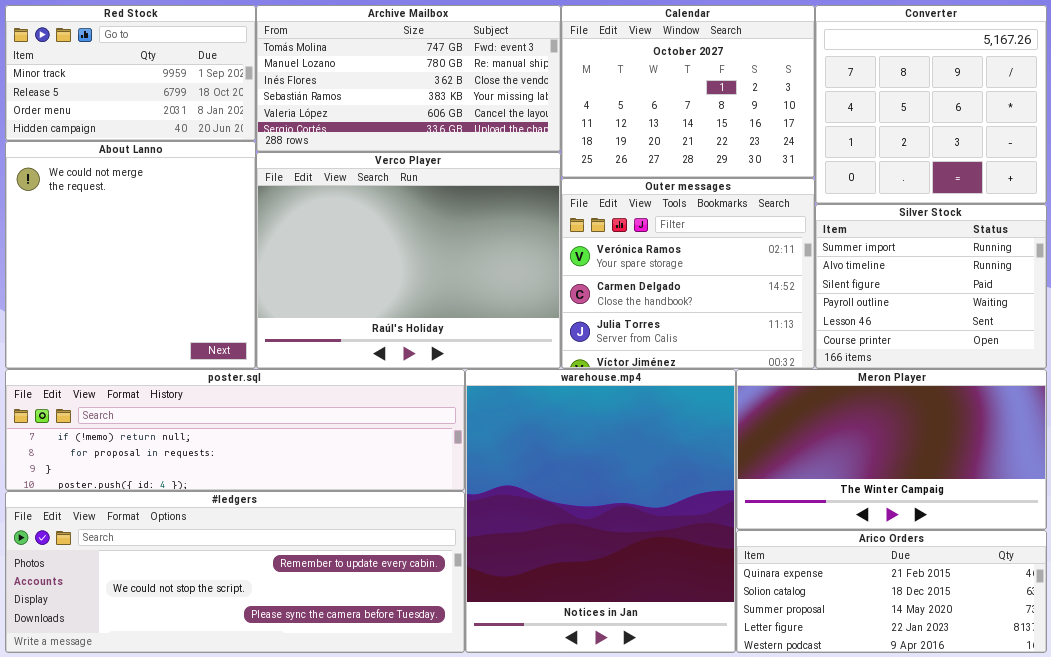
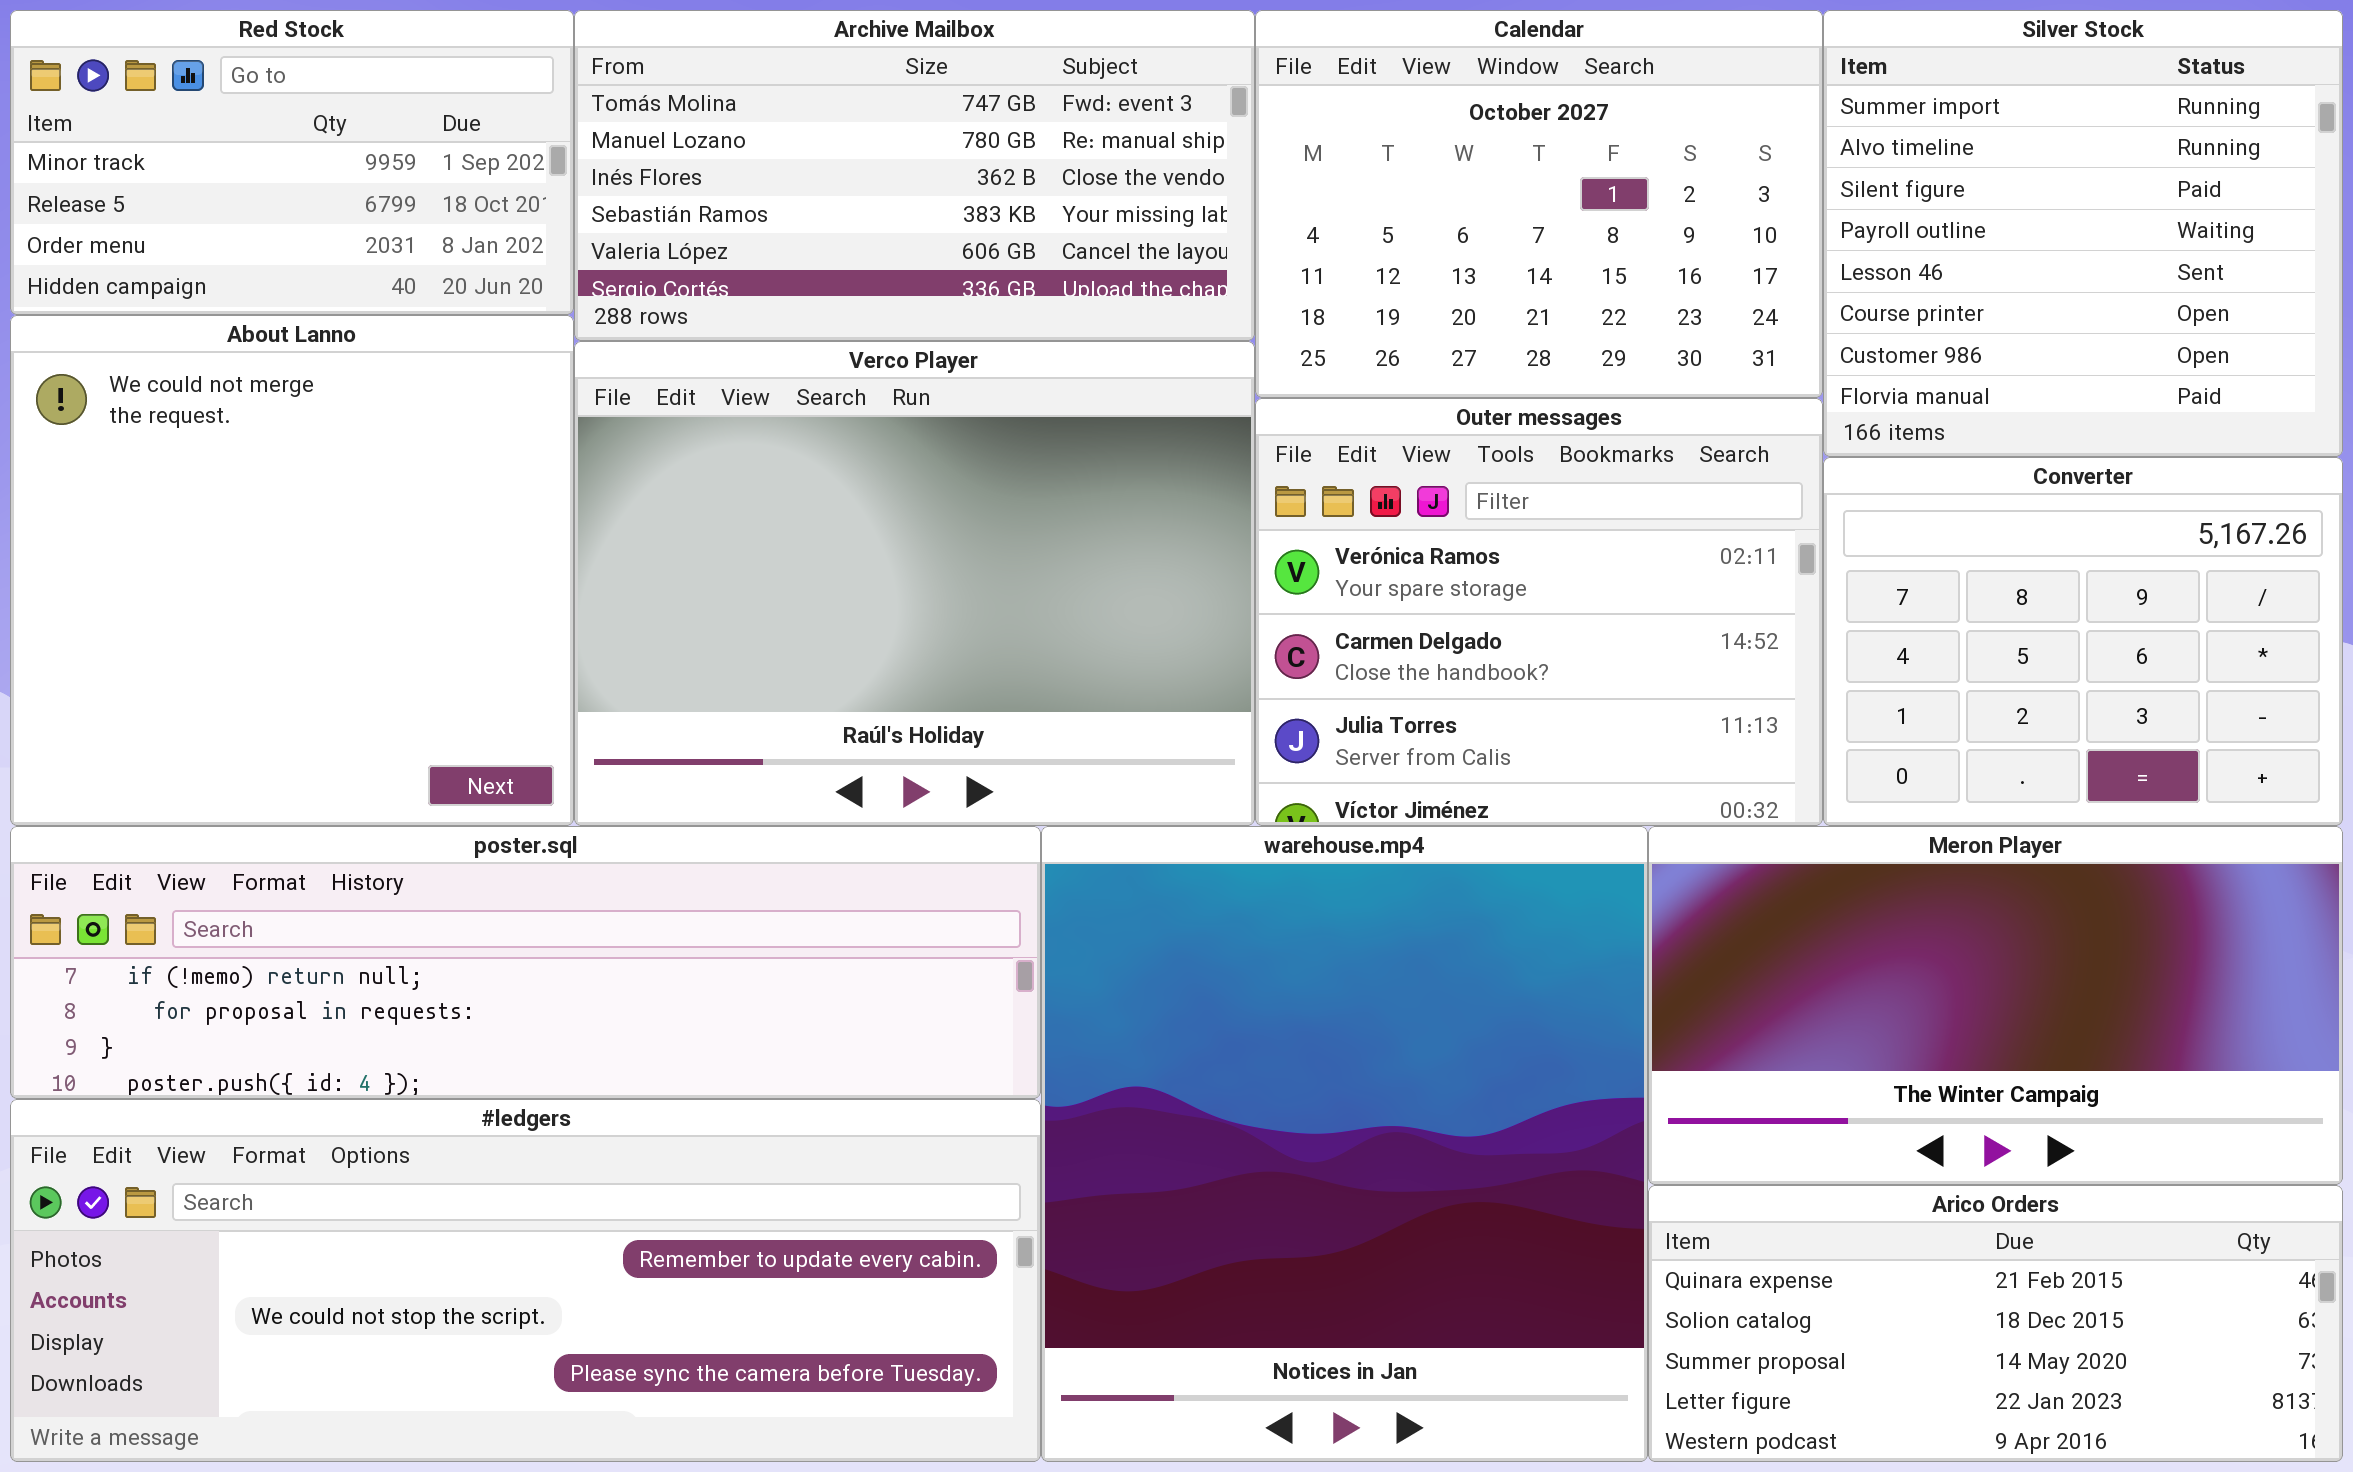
Converter: [815,5,1047,204] -> [1823,457,2343,826], moved, resized
Silver Stock: [815,204,1047,369] -> [1823,10,2343,457], moved, resized

